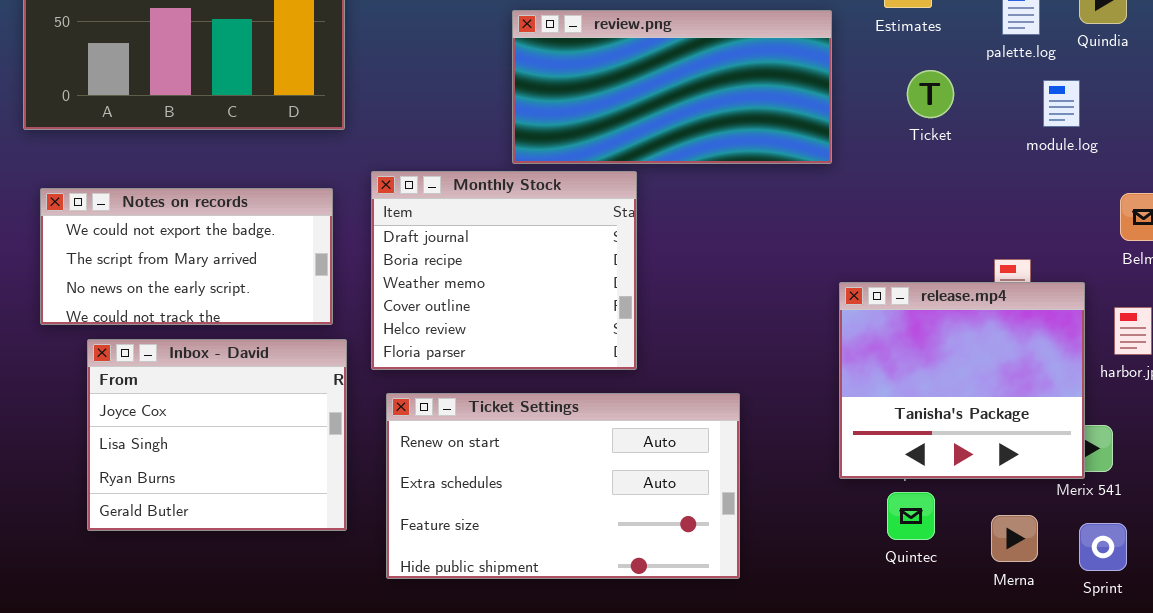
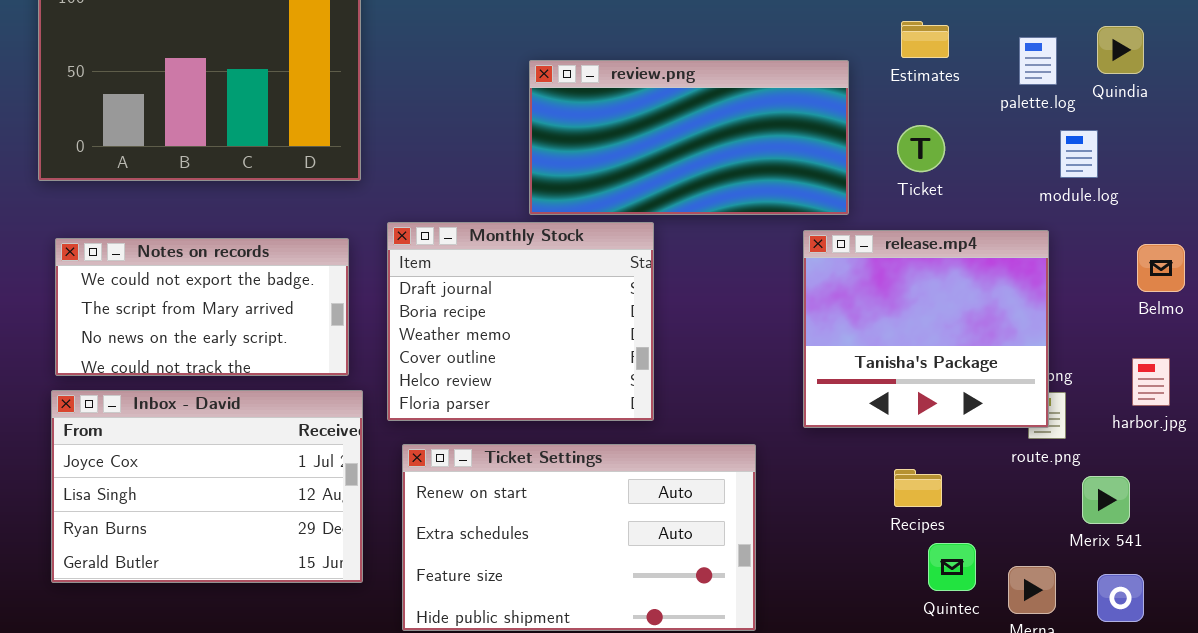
Ticket: [907,70,954,118] -> [897,125,945,172], moved
release.mp4: [839,282,1085,479] -> [803,230,1049,428], moved
Inbox - David: [87,339,347,531] -> [51,390,363,583], resized
Quintec: [887,492,935,540] -> [928,543,976,591], moved

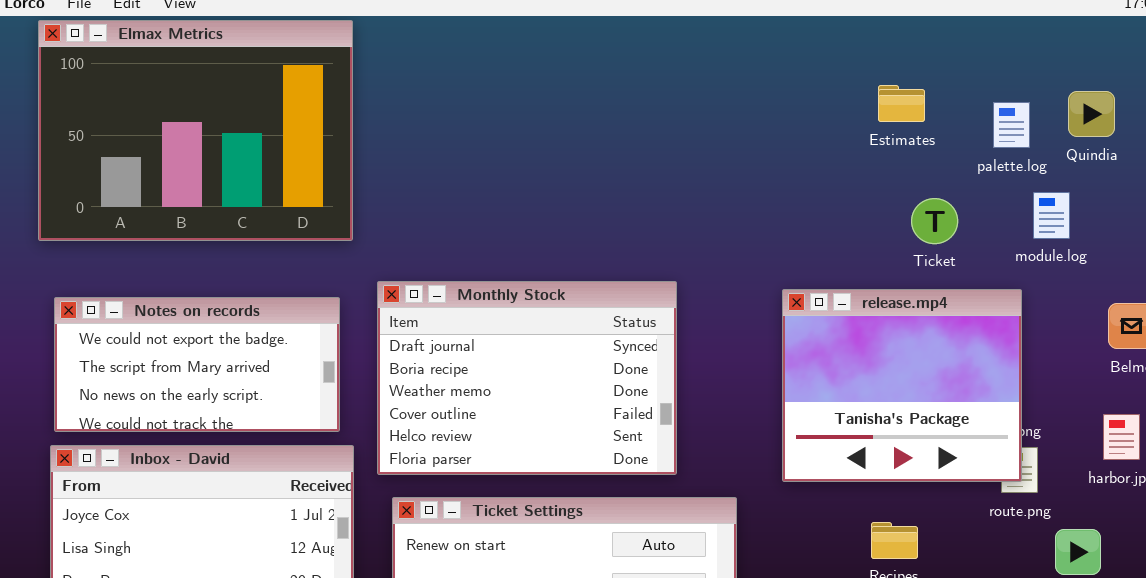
review.png: [529,60,849,215] -> none, closed
Ticket: [897,125,945,172] -> [911,198,958,244], moved
Monthly Stock: [387,222,654,421] -> [377,281,677,475], resized

